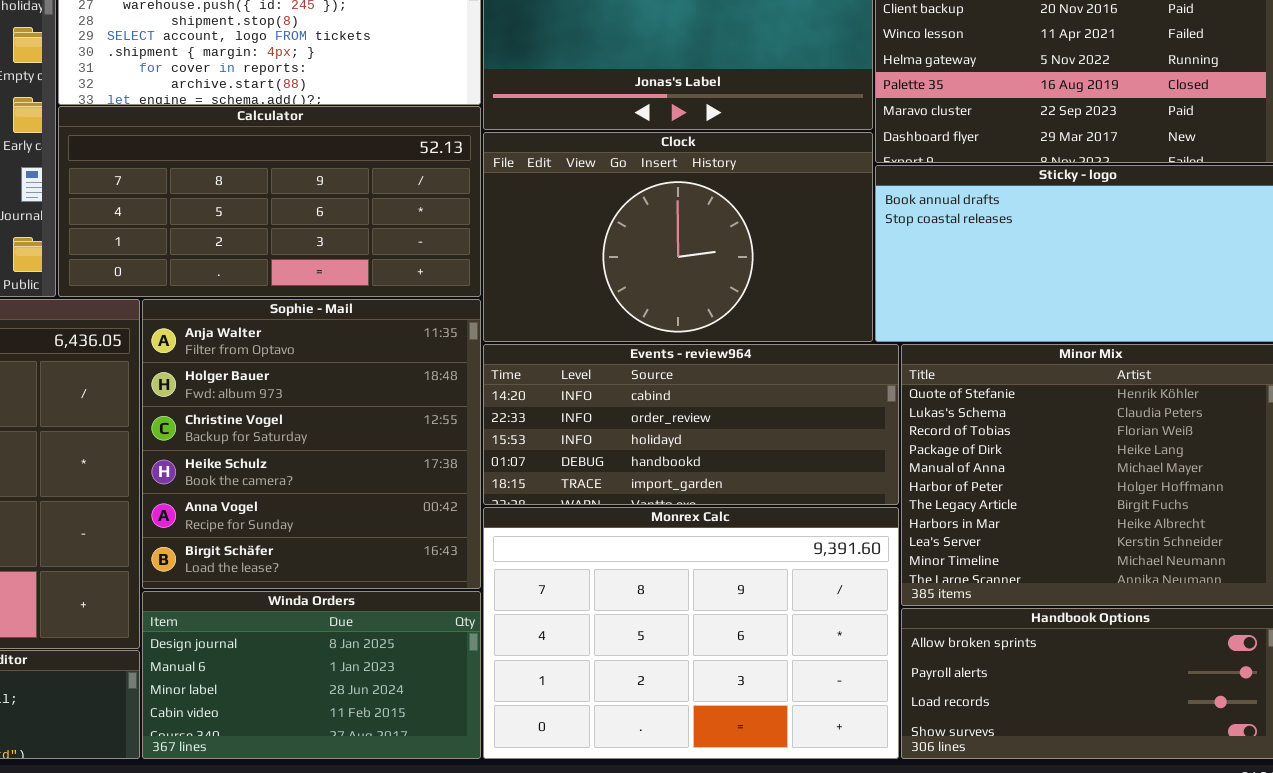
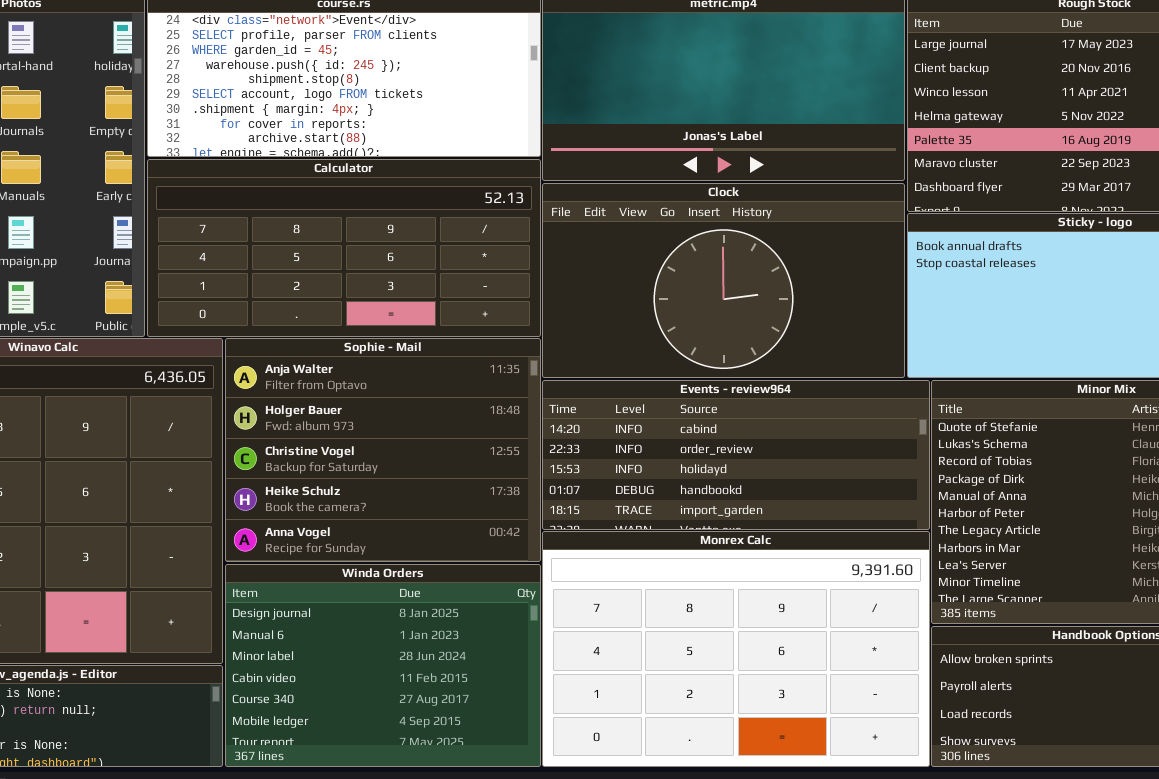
Sophie - Mail: [142,299,481,589] -> [225,338,541,562], resized
Winda Orders: [142,591,481,759] -> [225,564,541,767], resized

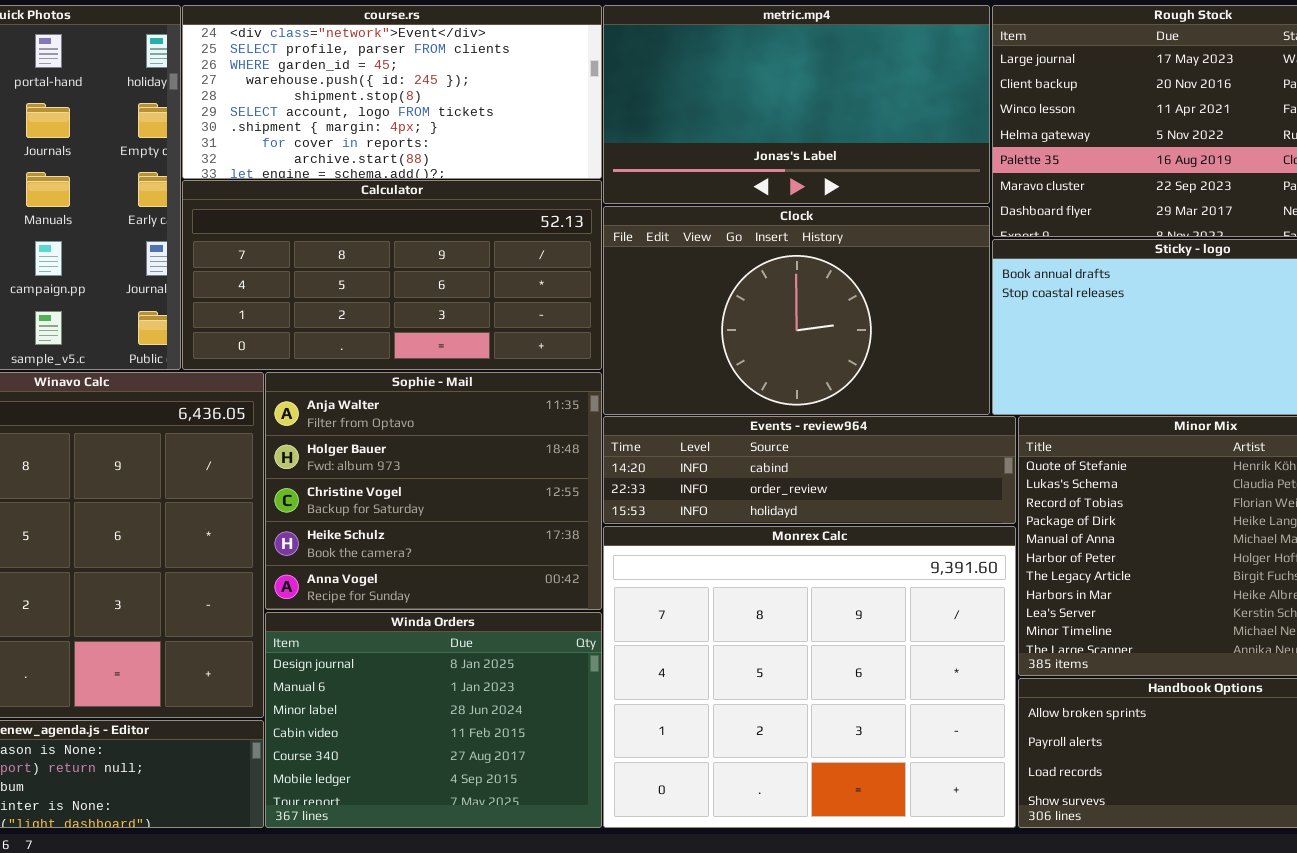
Events - review964: [542,380,930,530] -> [603,416,1016,524], resized
Monrex Calc: [542,531,930,767] -> [603,526,1016,828], resized

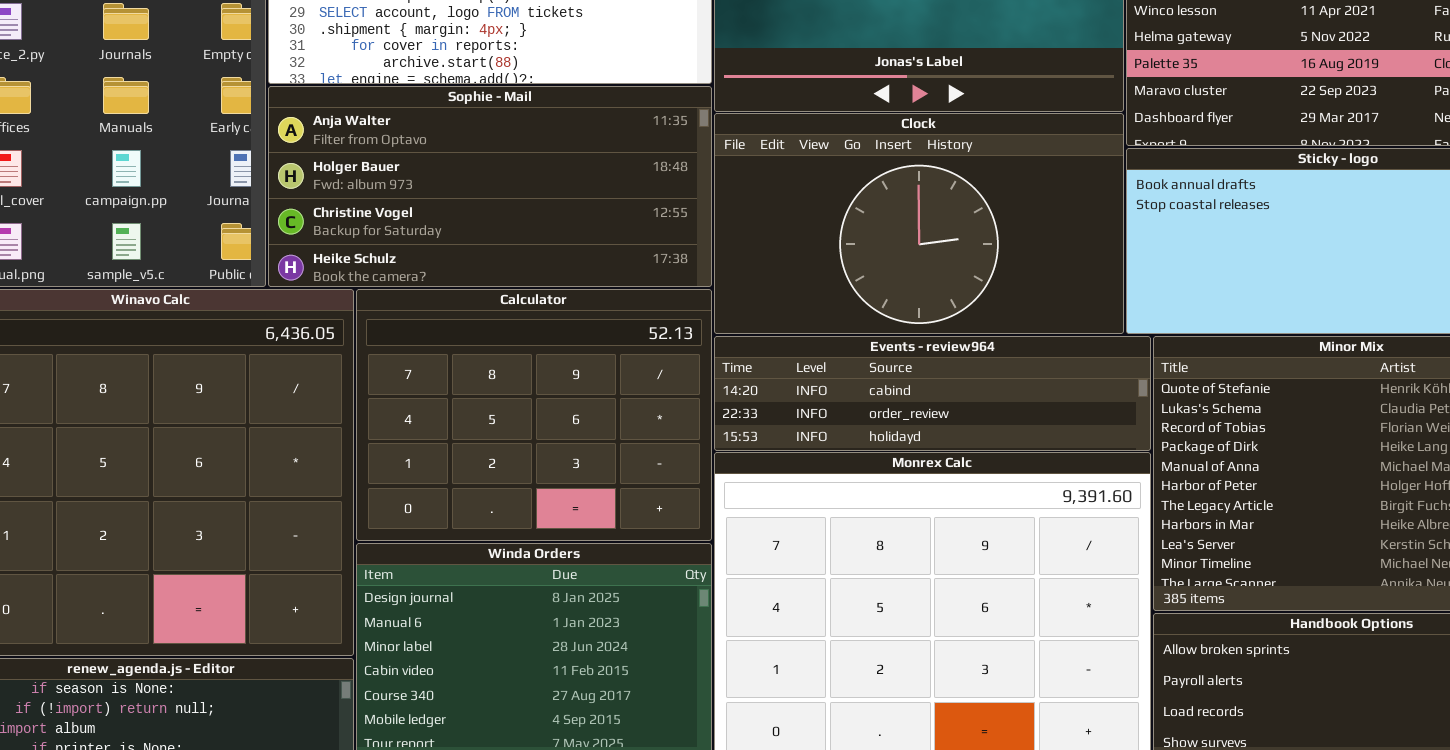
Calculator: [182,180,602,370] -> [356,289,712,541], moved, resized
Sophie - Mail: [265,372,602,610] -> [268,86,712,287], moved, resized

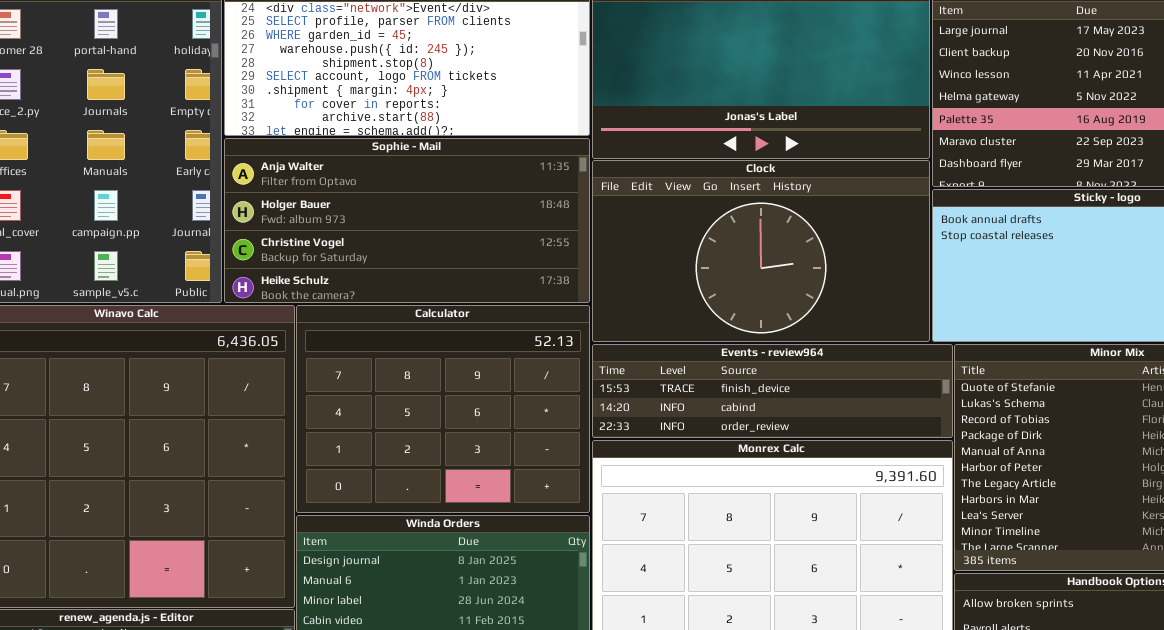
Events - review964: [714,336,1151,451] -> [592,344,953,438], scrolled up 1 row

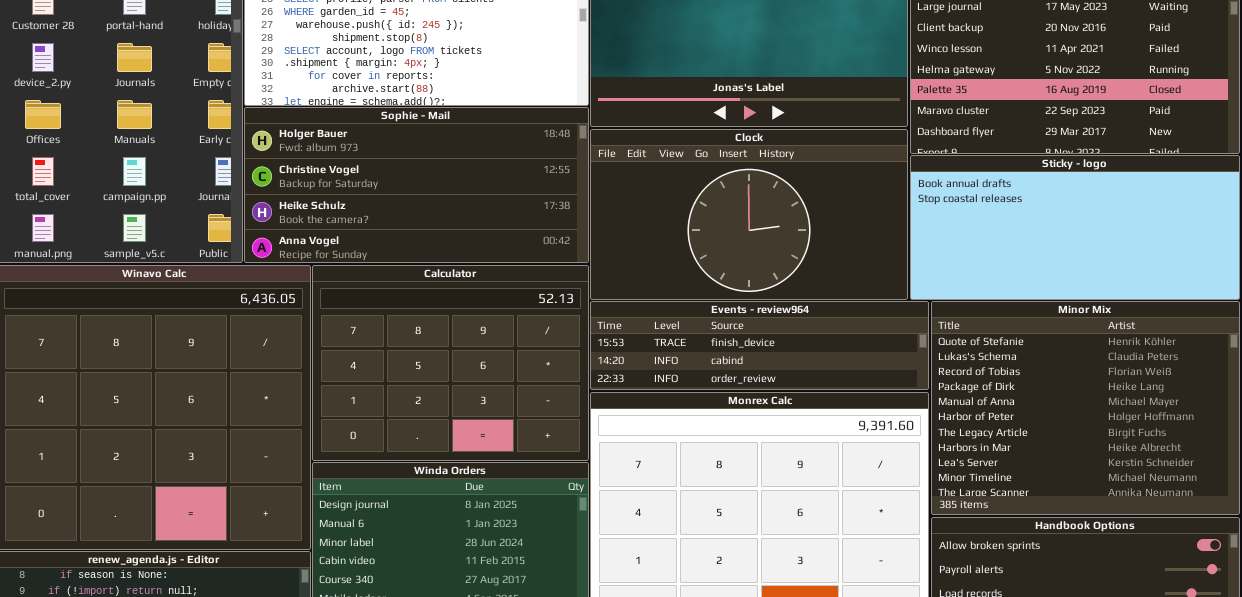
Sophie - Mail: [224,138,590,303] -> [244,107,589,263], scrolled down 1 row

